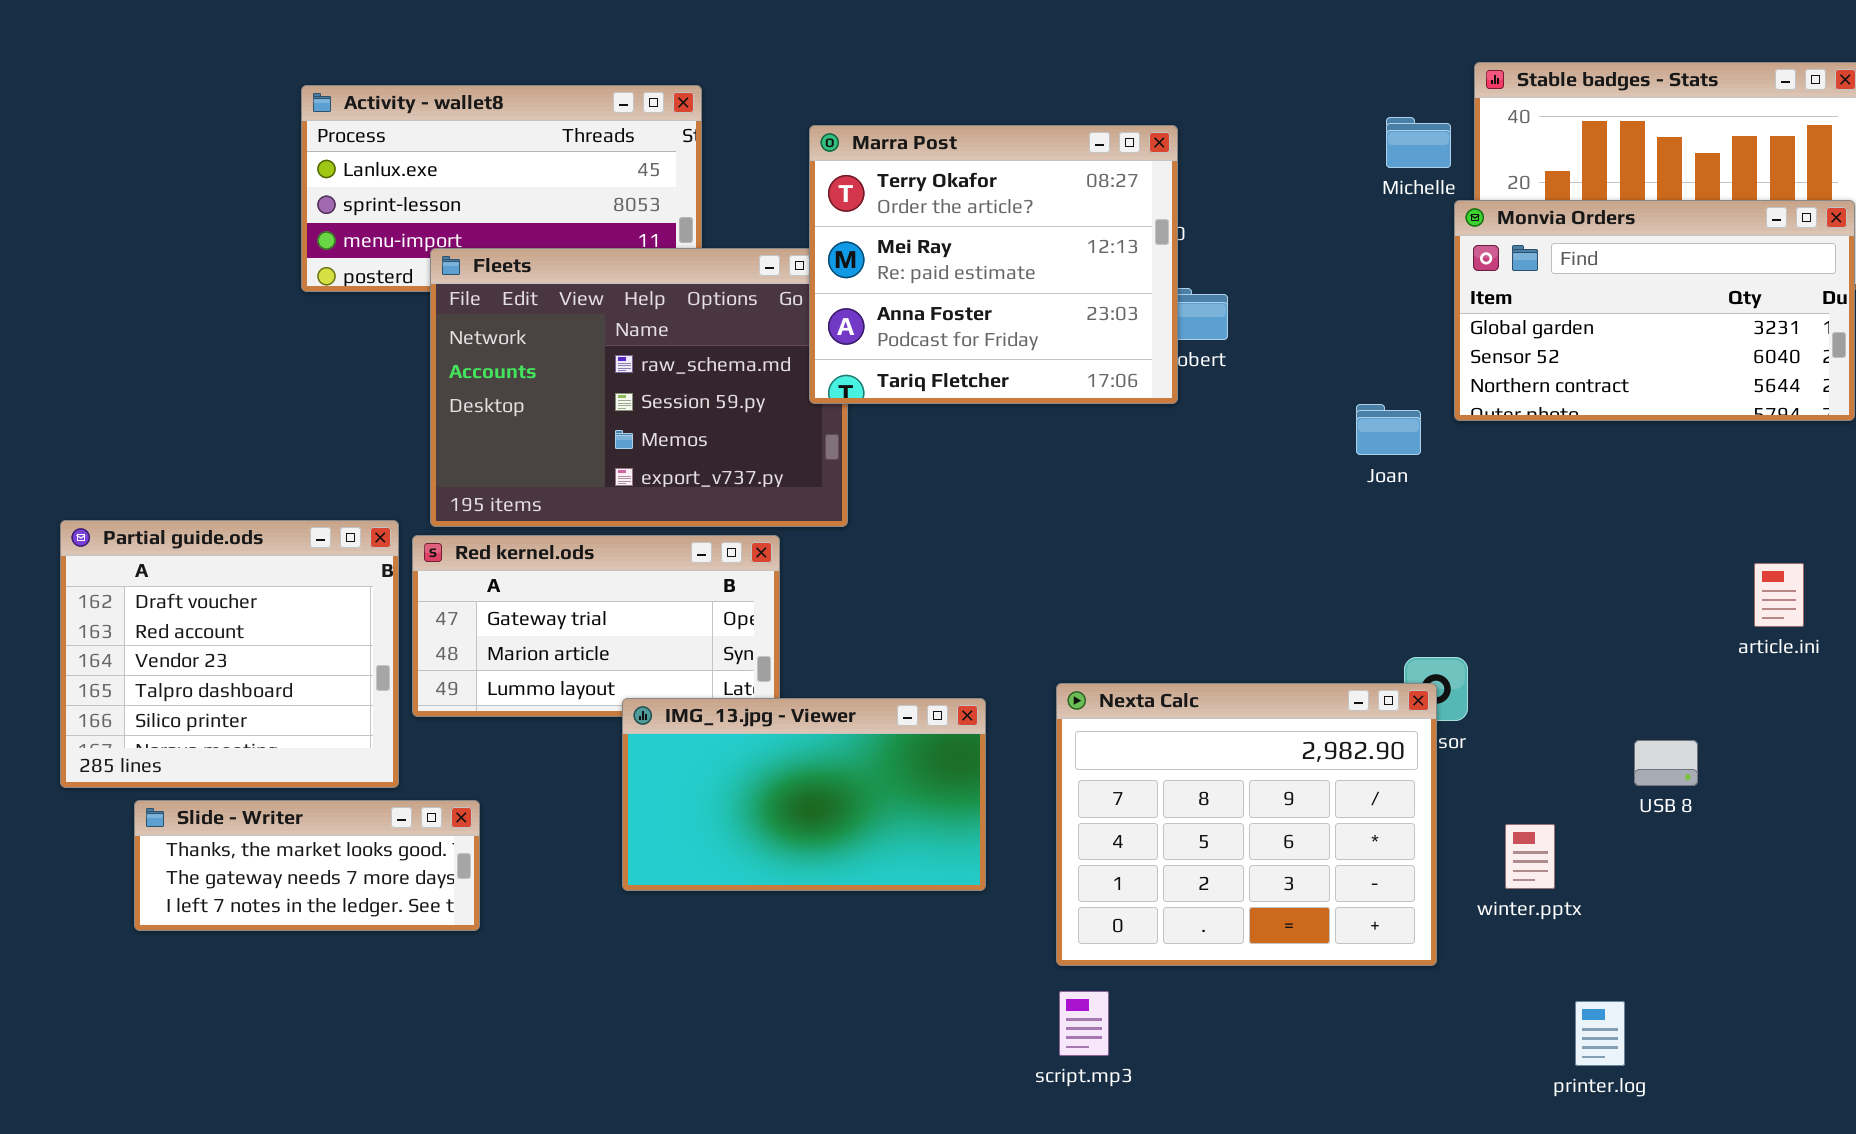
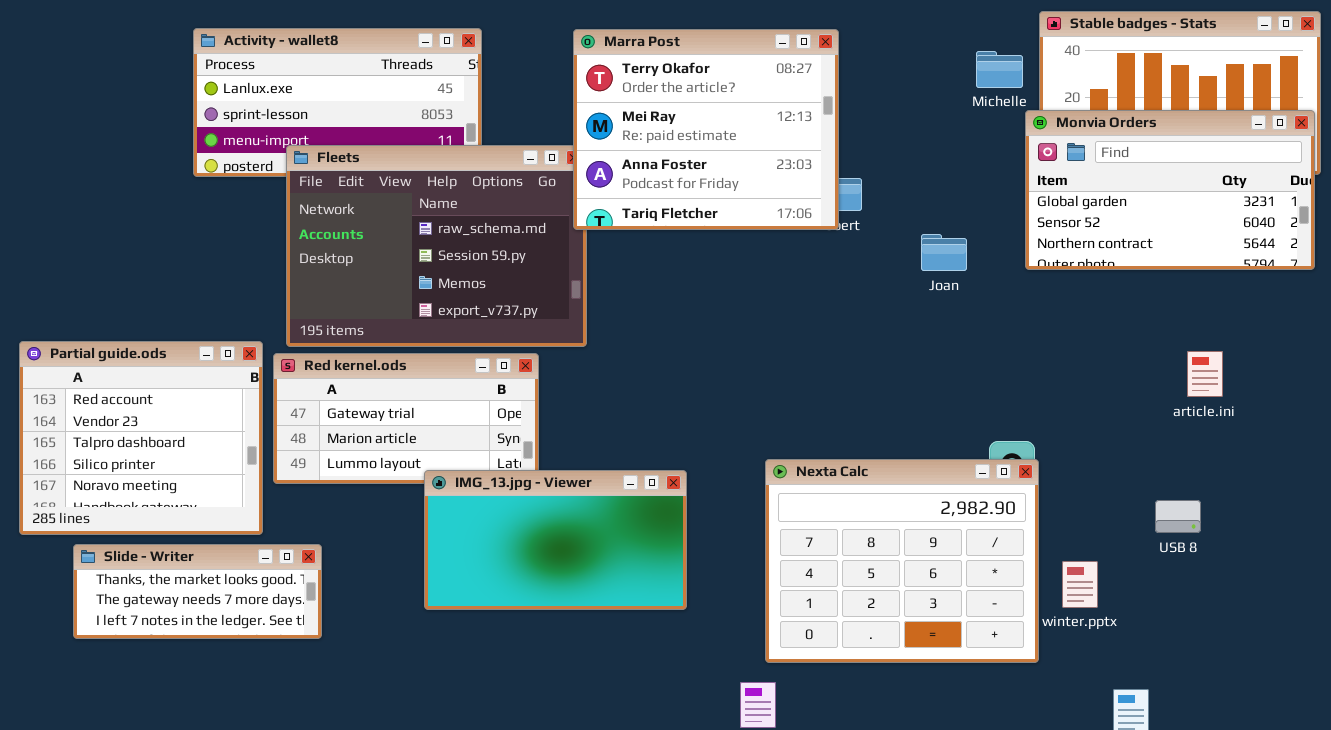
Marra Post: [809,125,1178,404] -> [573,29,839,230], moved
Joan: [1356,404,1421,455] -> [921,234,967,271], moved
Partial guide.ods: [60,520,399,788] -> [19,341,263,535], scrolled down 1 row
article.ini: [1754,563,1804,627] -> [1187,351,1223,397], moved
Nexta Calc: [1056,683,1437,966] -> [765,459,1039,663], moved

